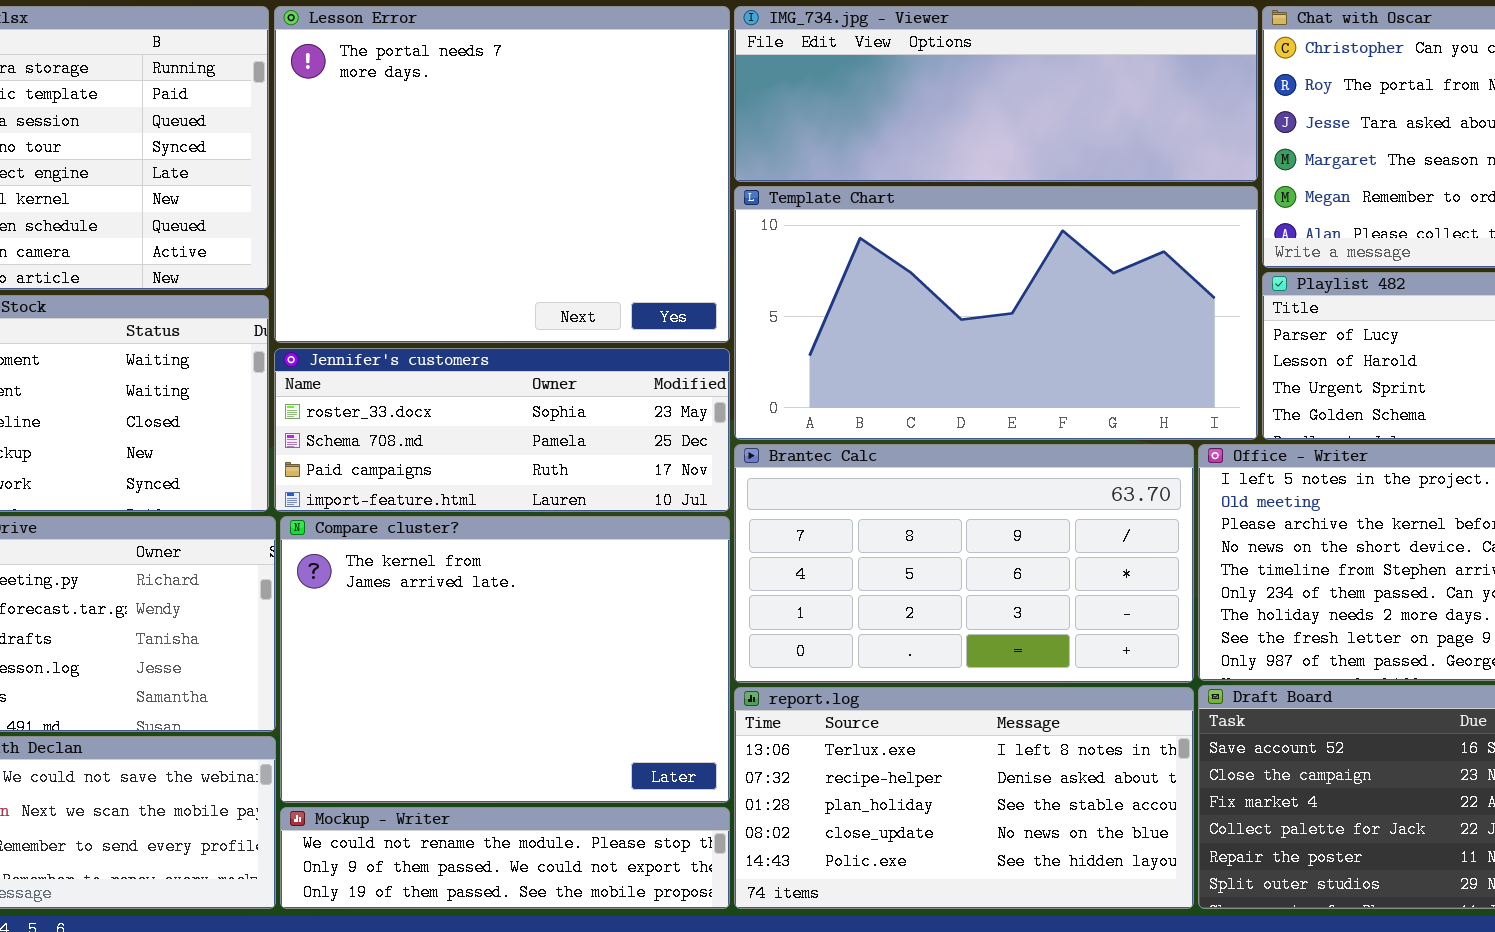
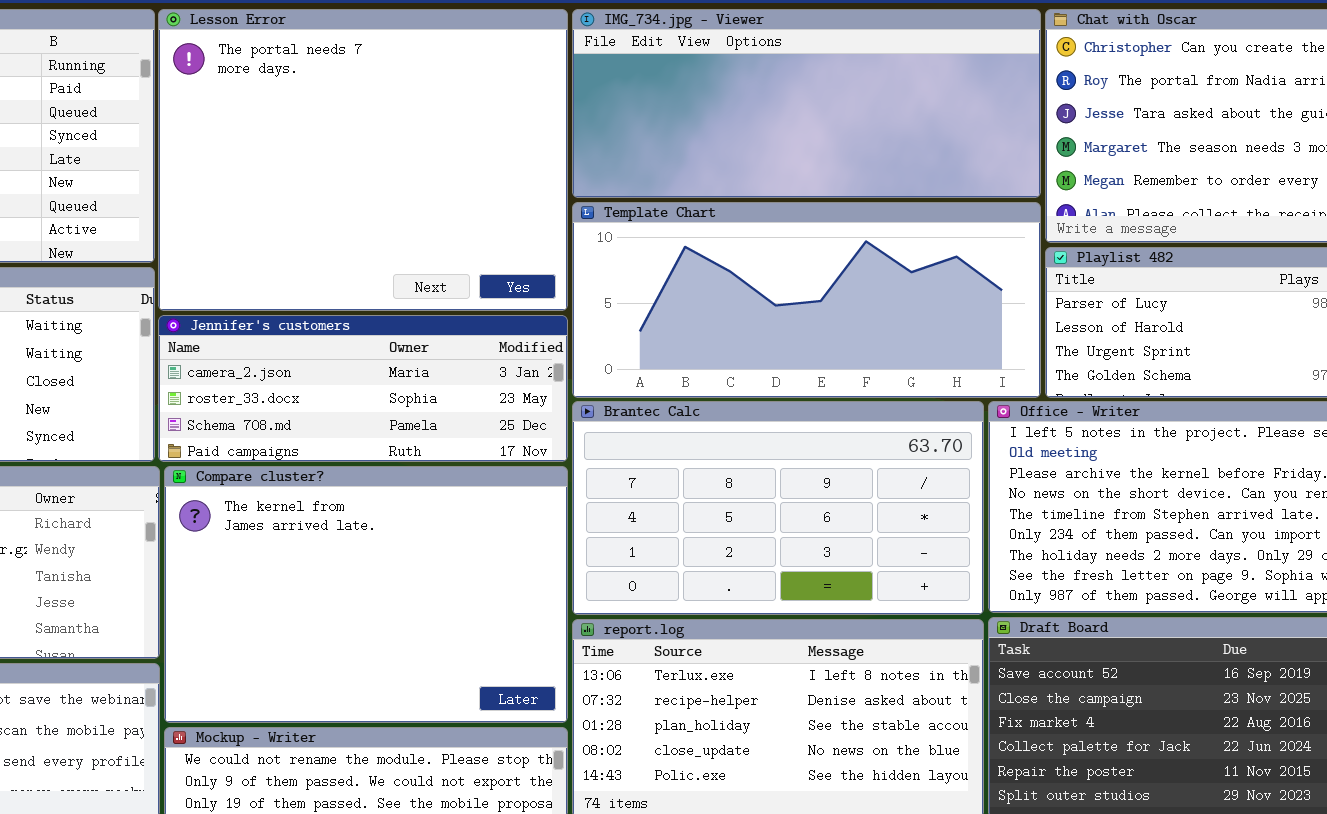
IMG_734.jpg - Viewer: [734,6,1258,182] -> [572,9,1041,198], resized
Template Chart: [734,186,1258,440] -> [572,202,1041,398], resized
Jennifer's customers: [274,348,730,512] -> [158,315,568,462], scrolled up 1 row

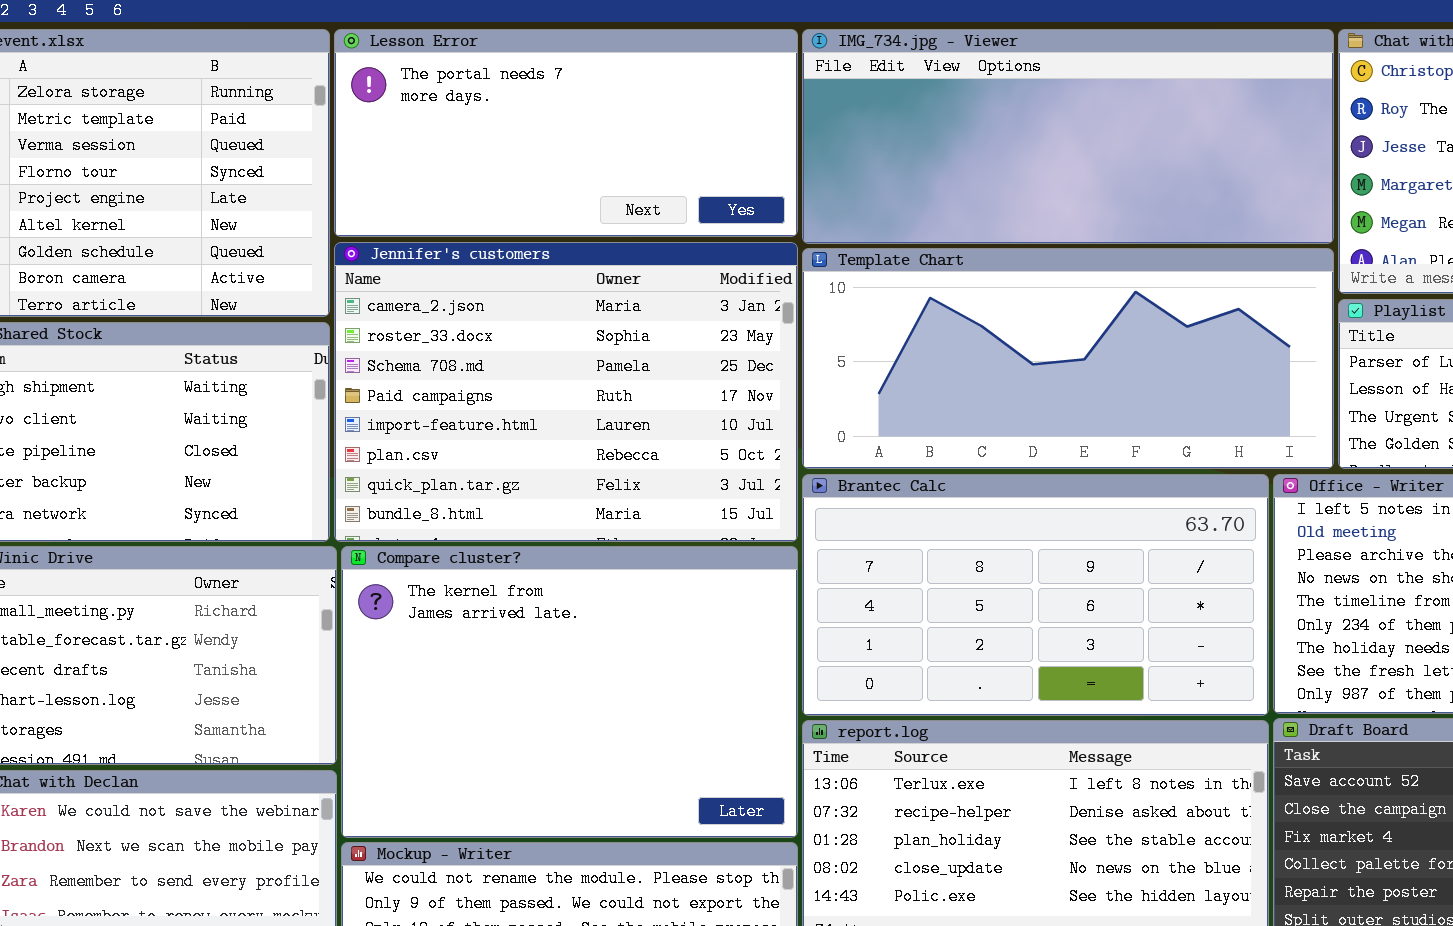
Lesson Error: [158,9,568,311] -> [334,29,798,237], resized
Jennifer's customers: [158,315,568,462] -> [334,242,798,542], resized

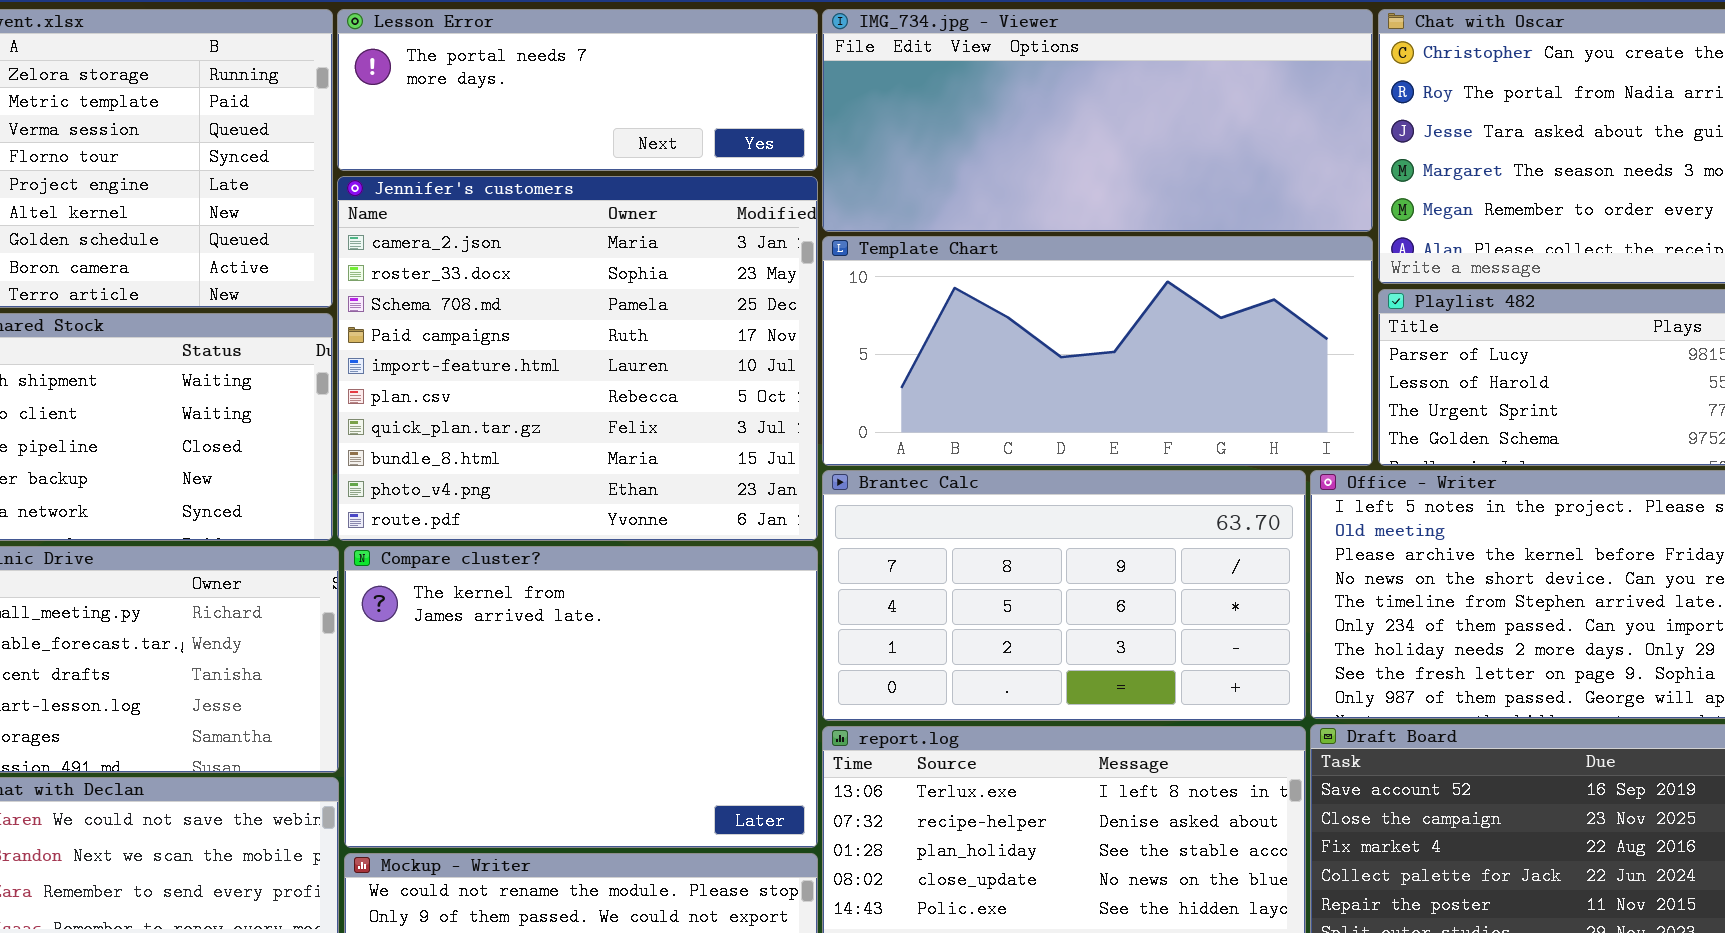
Lesson Error: [334,29,798,237] -> [337,9,818,171], resized
Jennifer's customers: [334,242,798,542] -> [337,176,818,541], resized

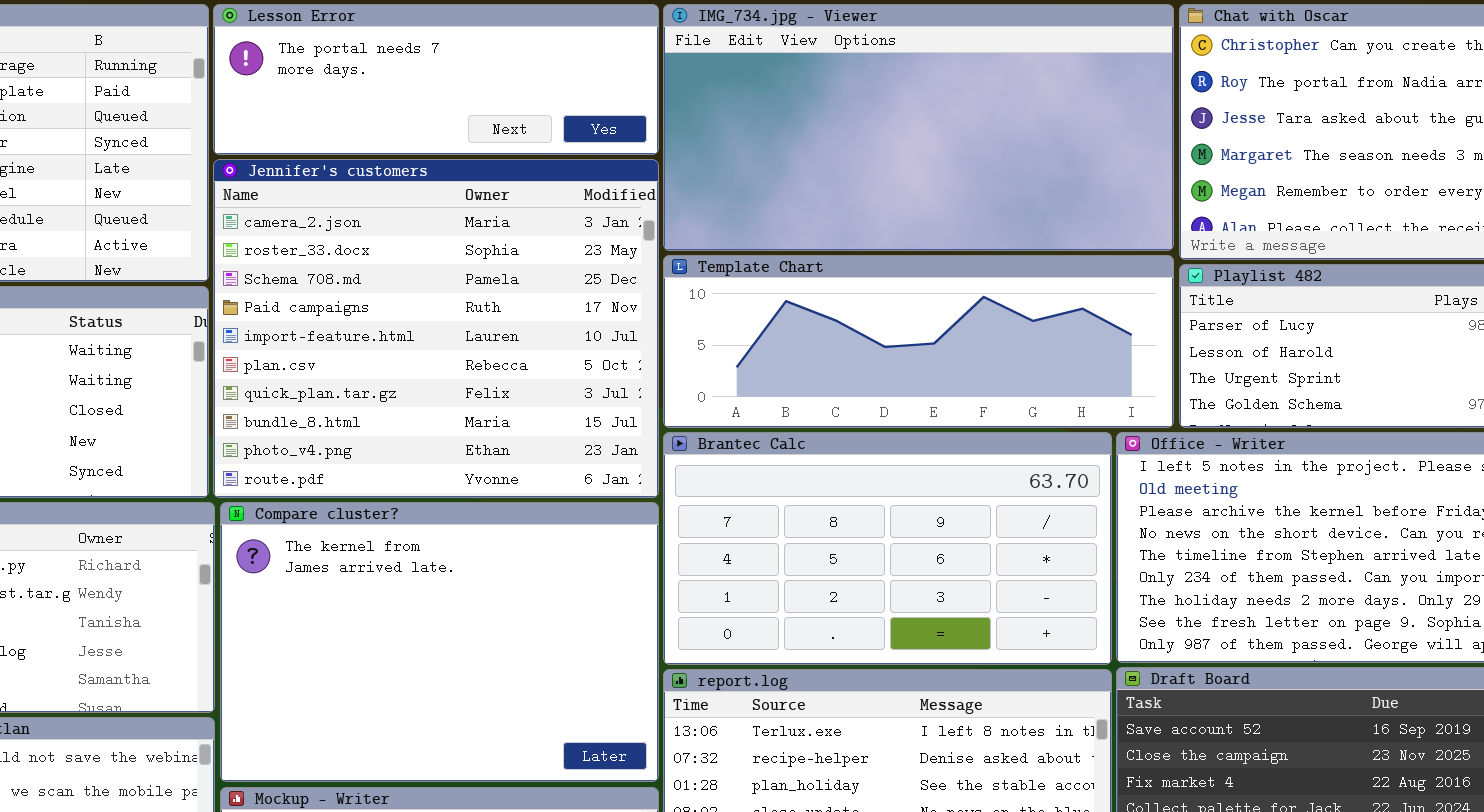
IMG_734.jpg - Viewer: [822,9,1373,232] -> [663,4,1174,251], resized
Template Chart: [822,236,1373,466] -> [663,255,1174,428], resized

